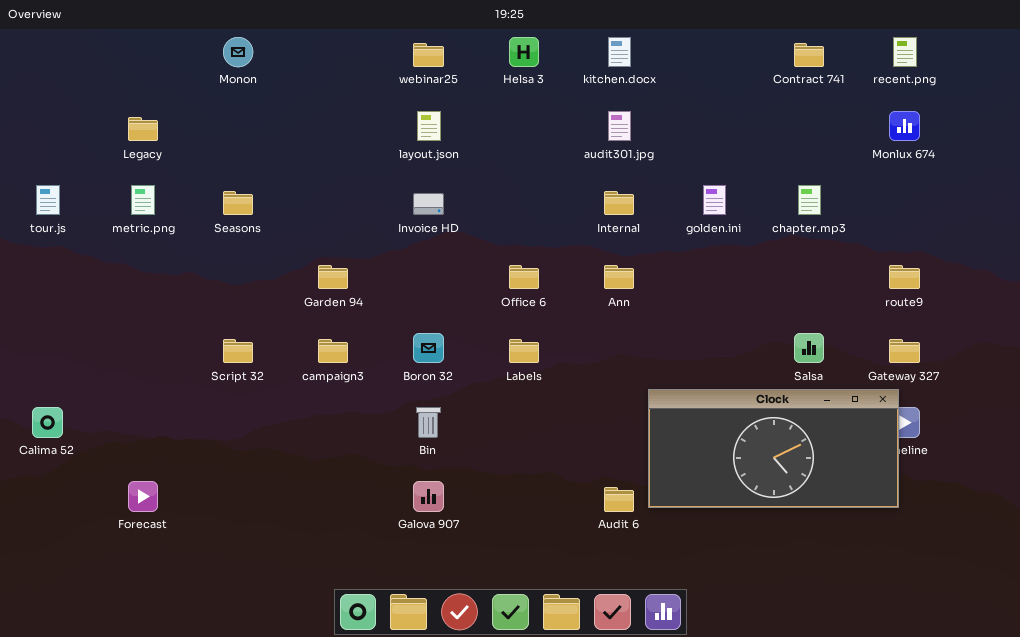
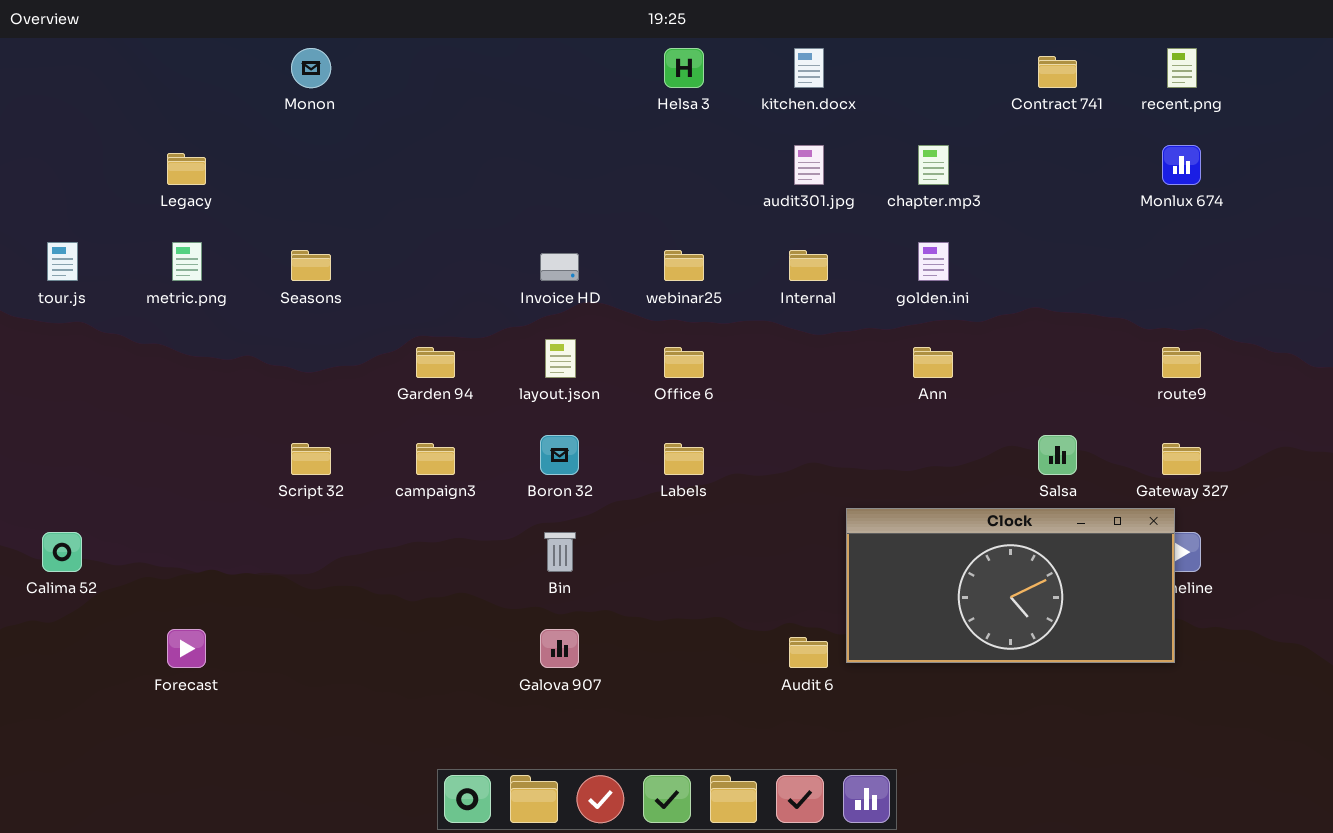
webinar25: [413,43,444,67] -> [664,250,704,281], moved
layout.json: [417,111,441,141] -> [545,339,576,378], moved
chapter.mp3: [798,185,821,215] -> [918,145,949,185], moved
Ann: [604,265,634,289] -> [913,347,953,378], moved

